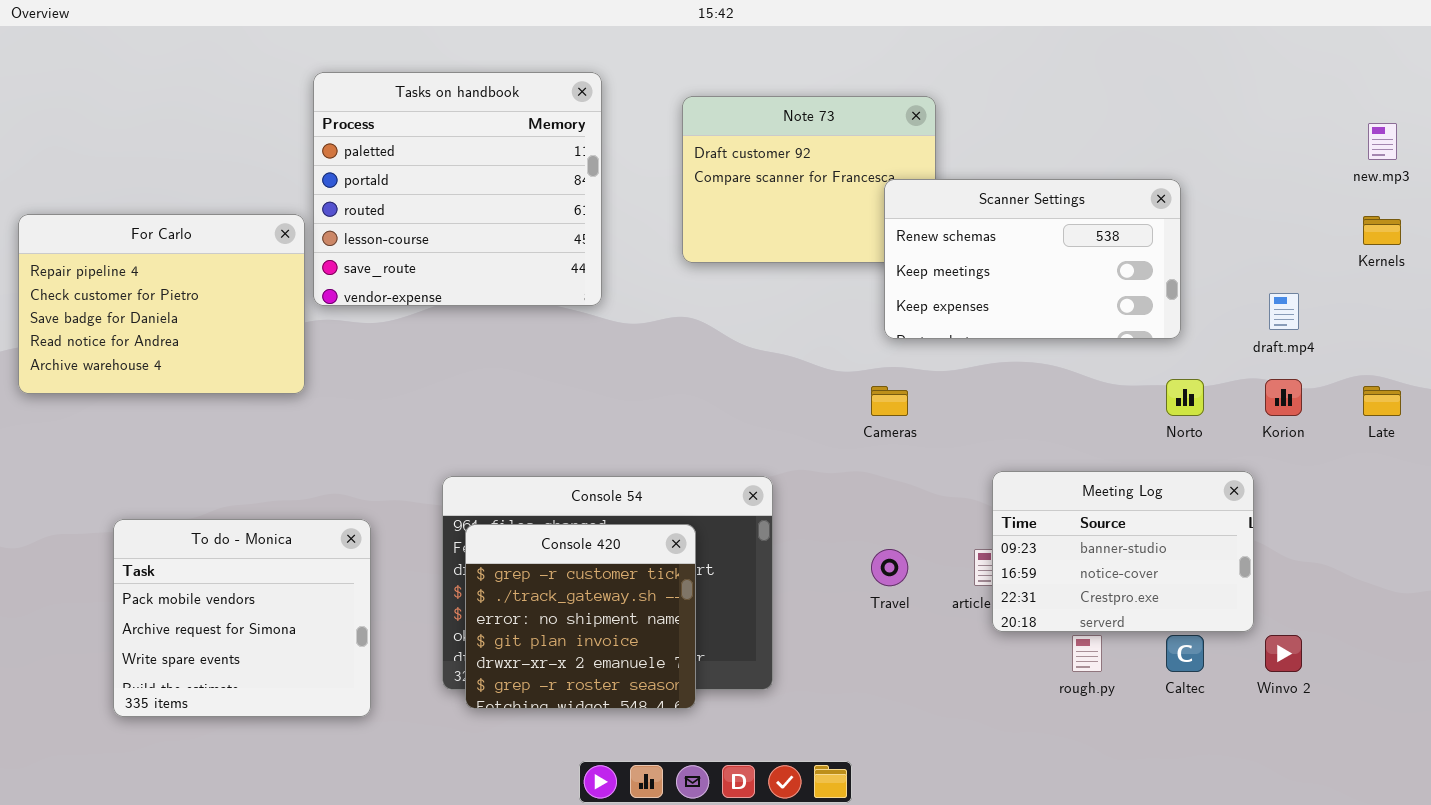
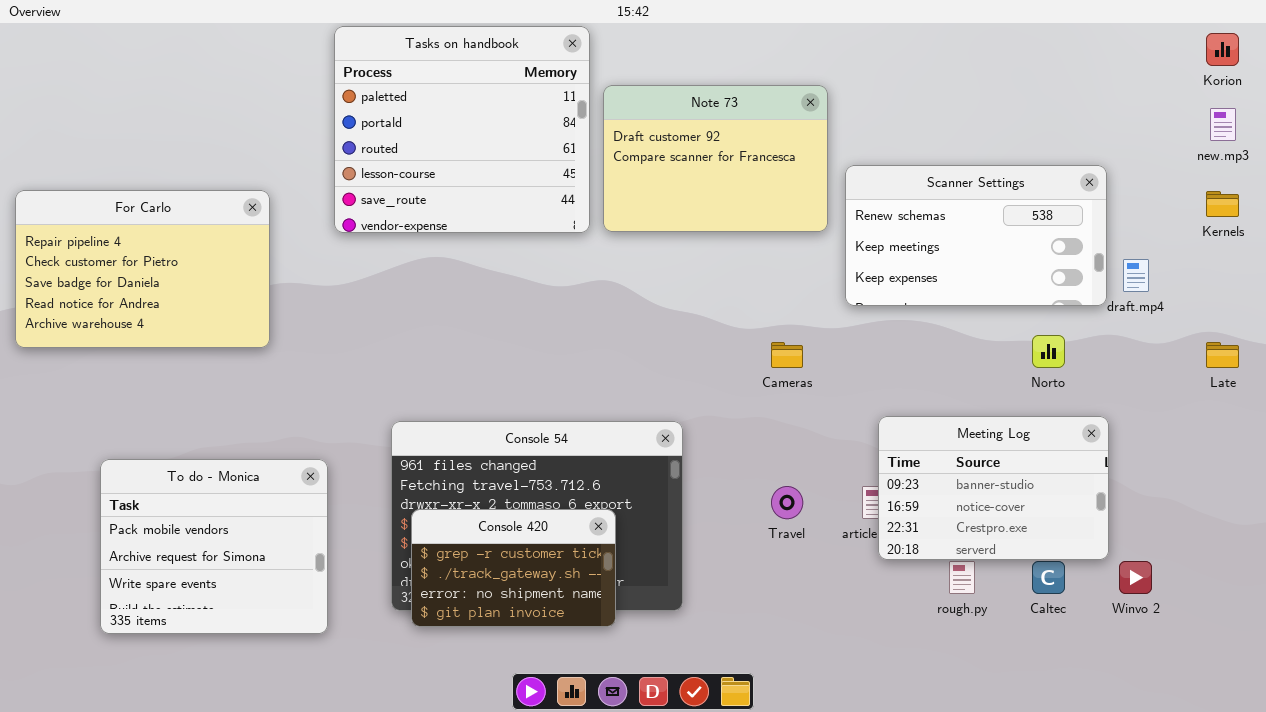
Tasks on handbook: [313,72,602,306] -> [334,26,590,233], moved
Scanner Settings: [884,179,1181,339] -> [845,165,1107,306], moved
Korion: [1265,379,1302,416] -> [1206,33,1239,66], moved
Console 420: [465,524,696,709] -> [411,509,616,627], resized

